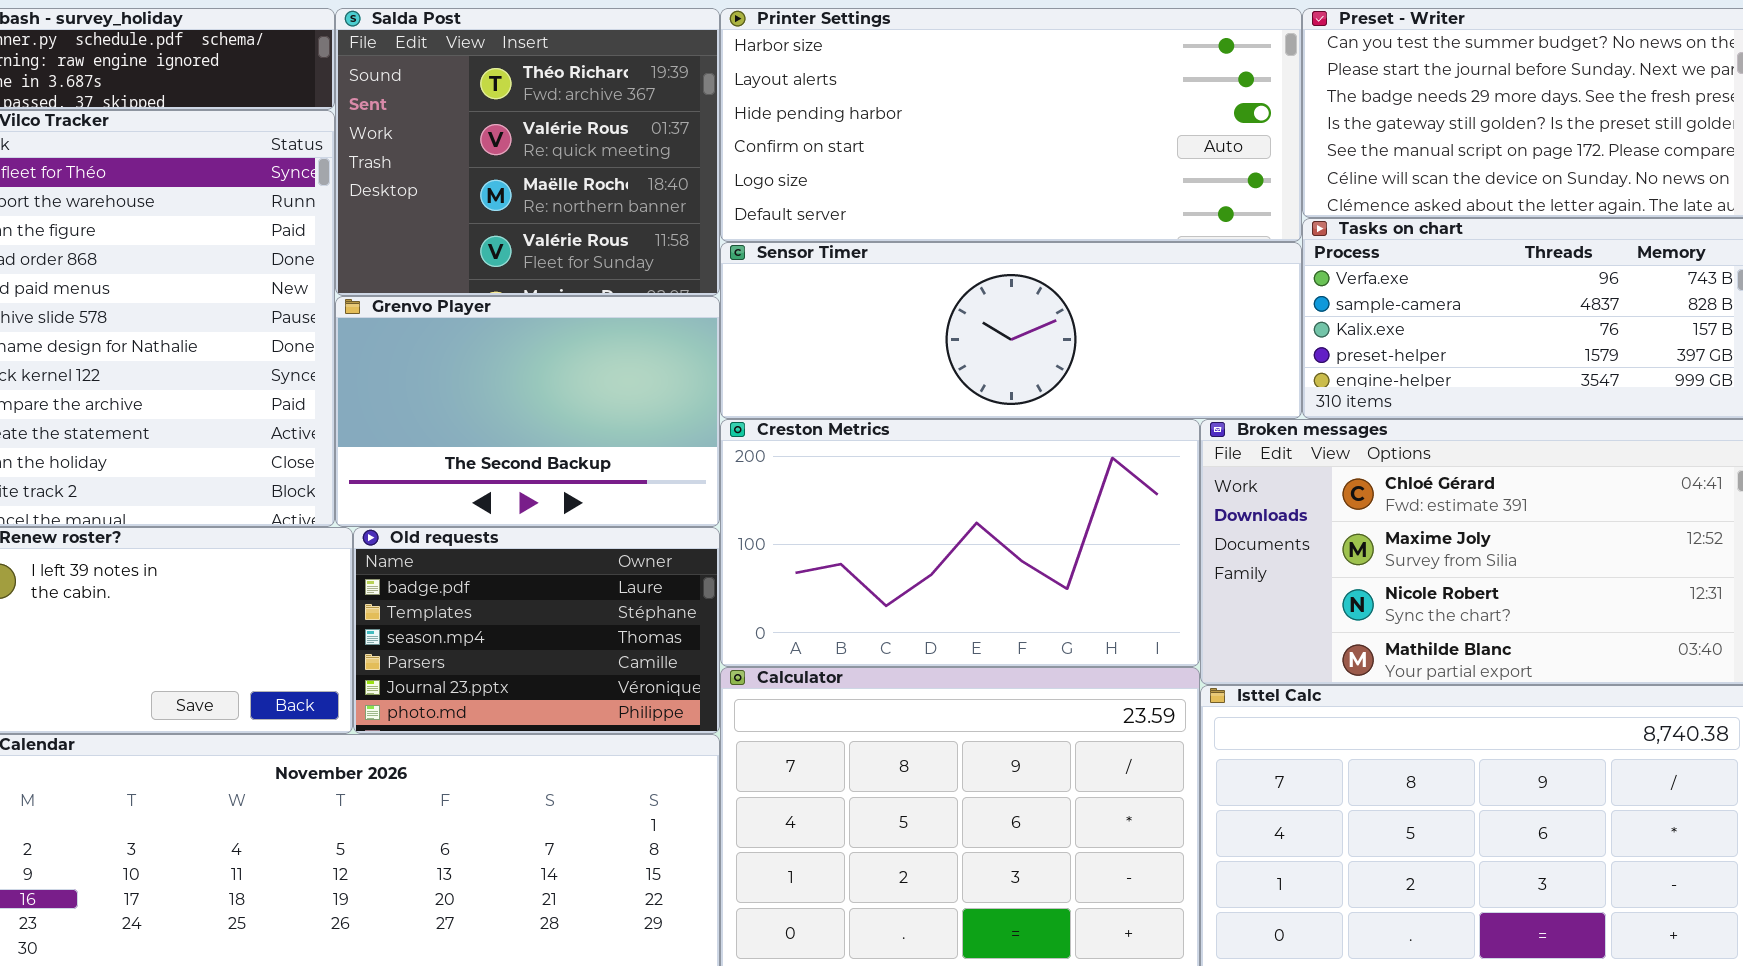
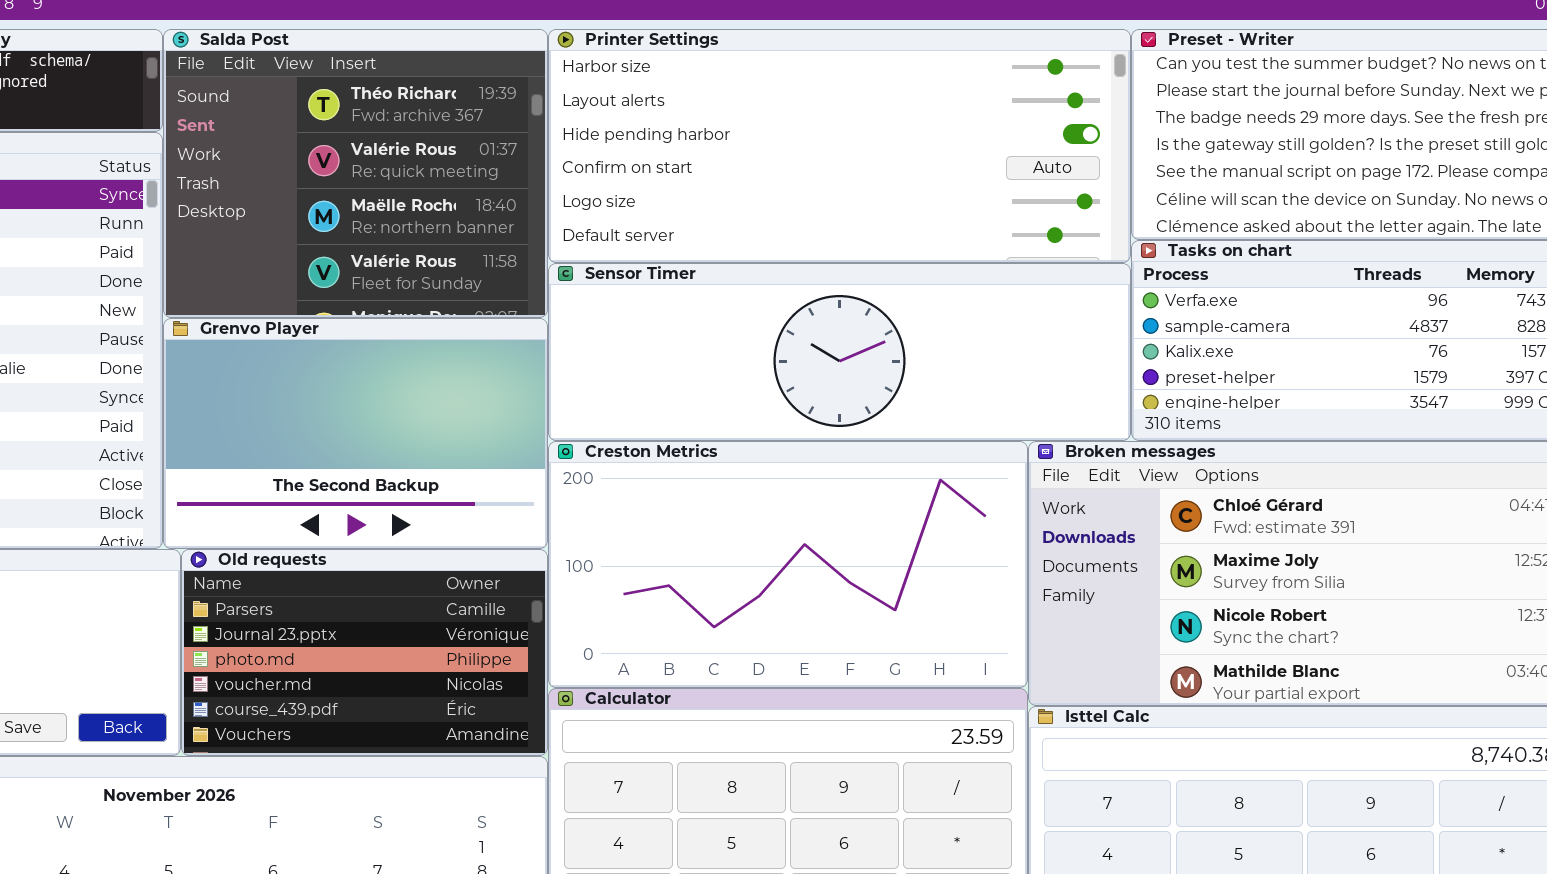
Old requests: [353,527,720,734] -> [181,549,548,756], scrolled down 3 rows

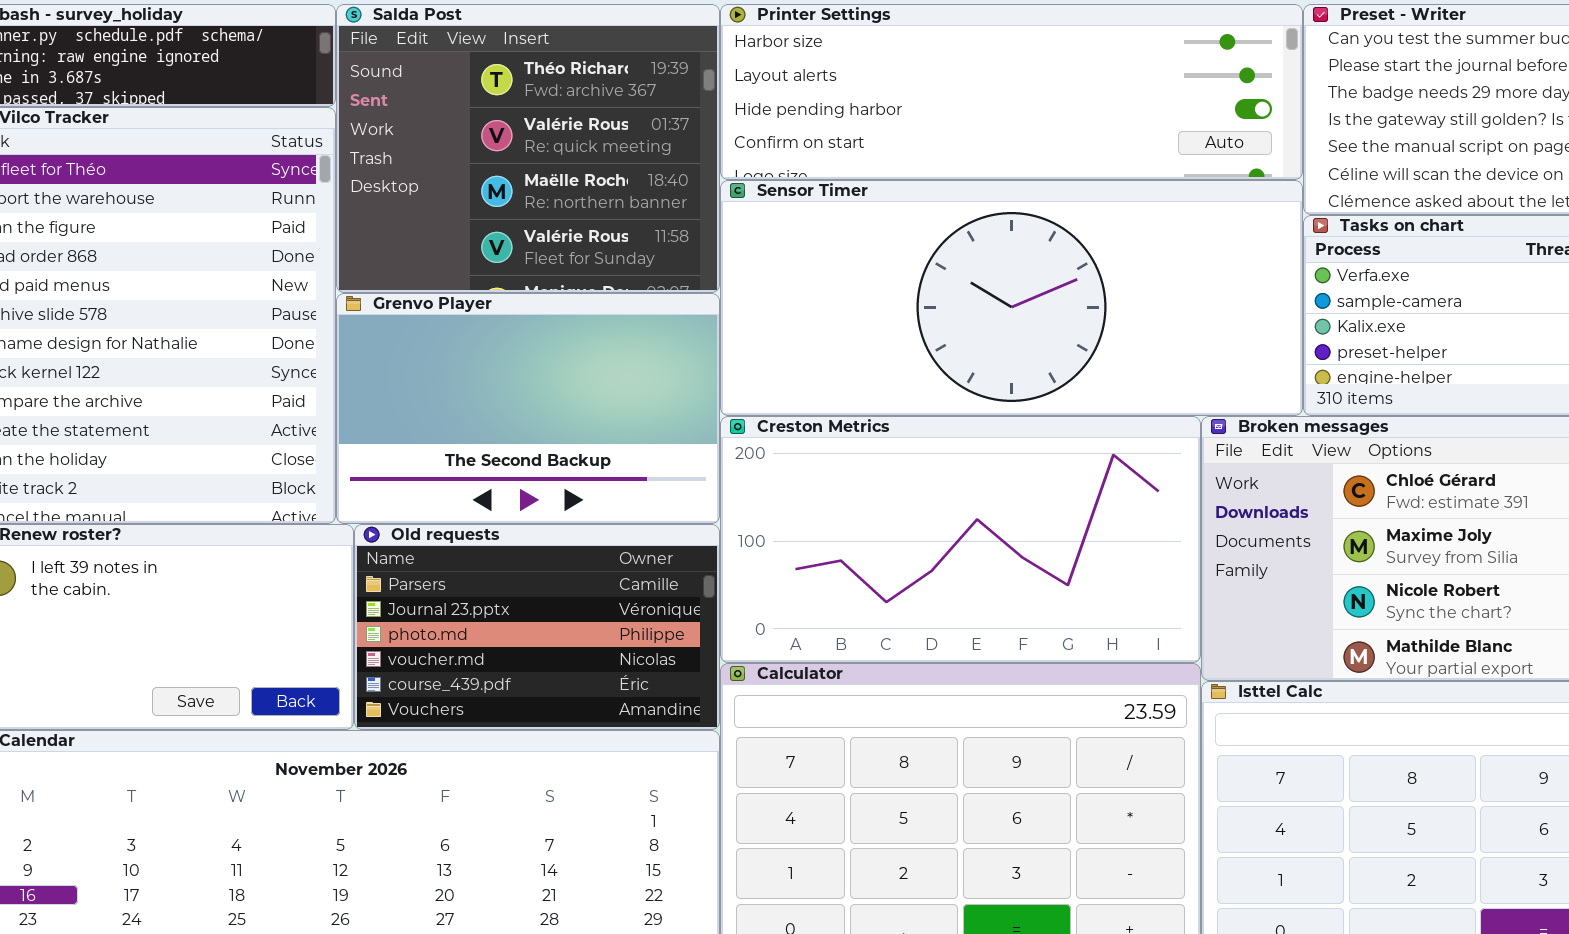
Printer Settings: [548,29,1131,263] -> [720,4,1303,180], resized
Sensor Timer: [548,263,1131,441] -> [720,180,1303,416], resized

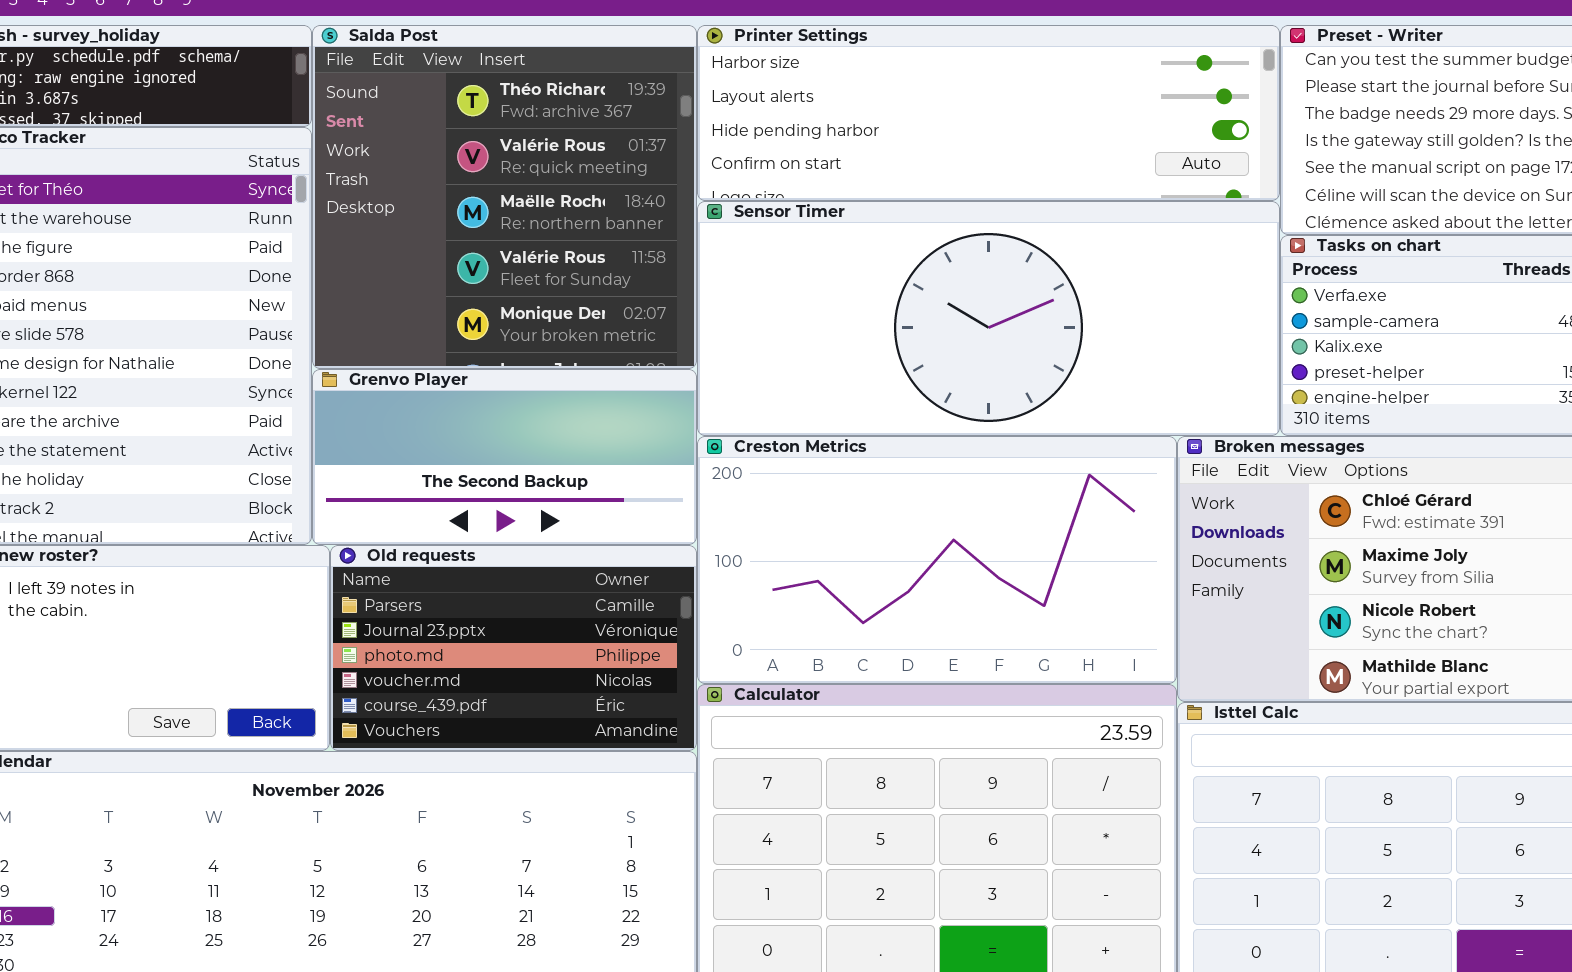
Salda Post: [336,4,720,293] -> [312,25,697,369], resized
Grenvo Player: [336,293,720,524] -> [312,369,697,545], resized

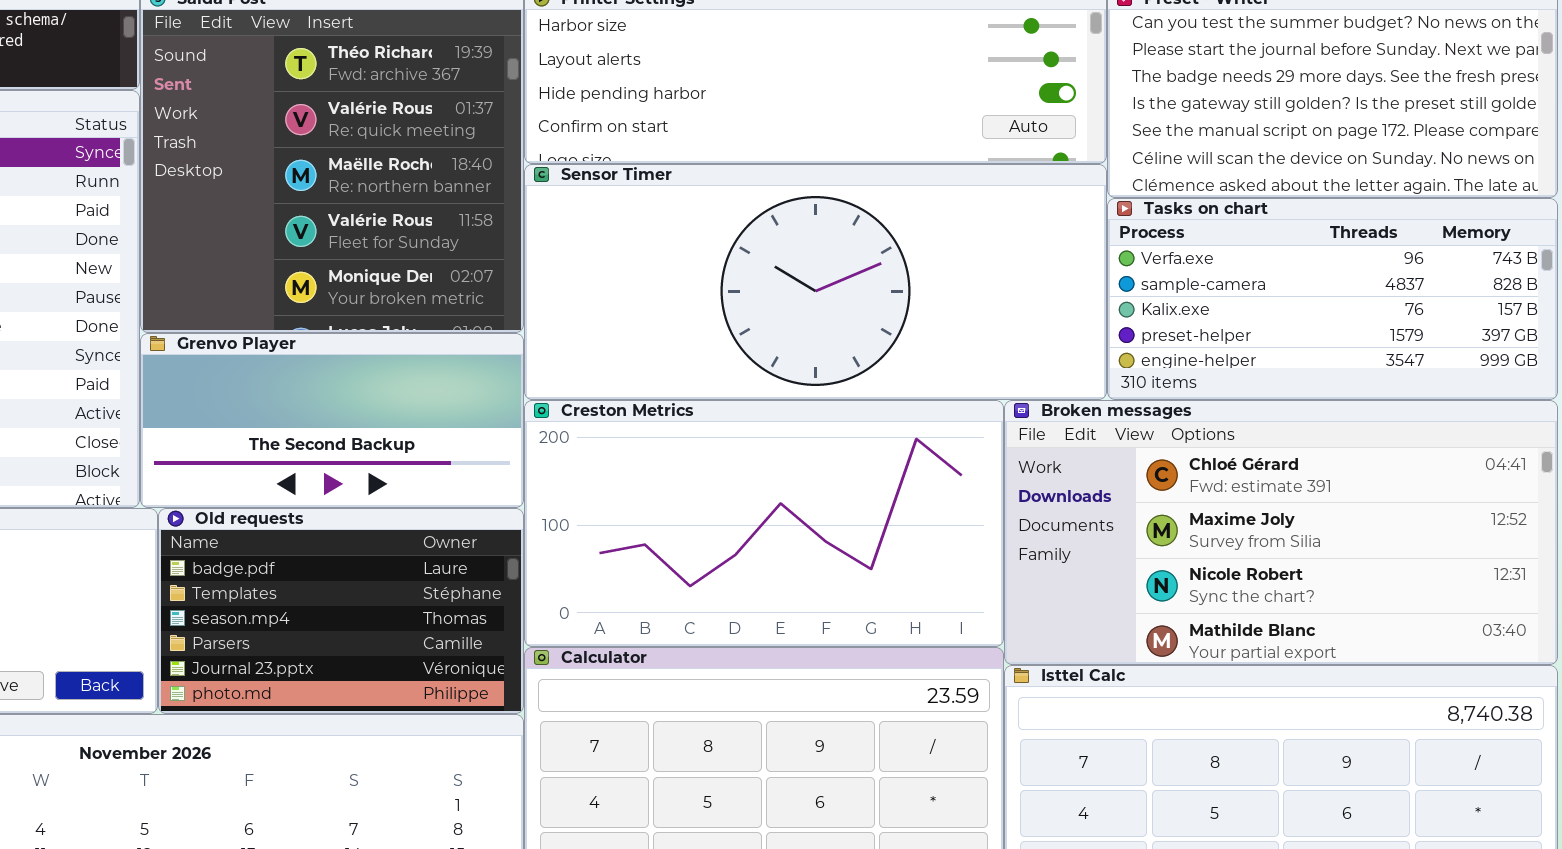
Old requests: [330,545,697,751] -> [158,508,524,714], scrolled up 3 rows

